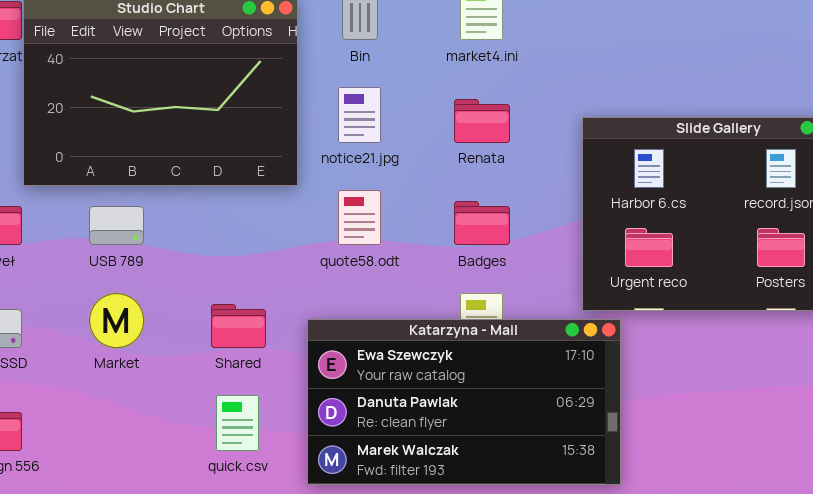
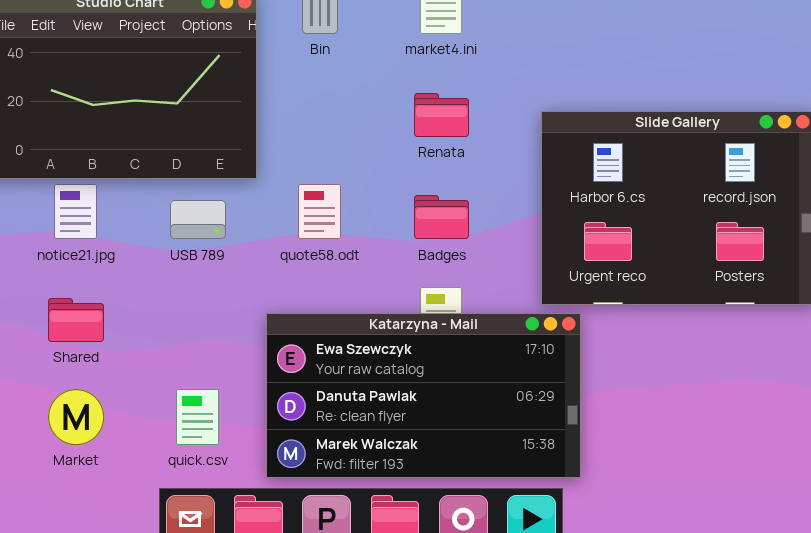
notice21.jpg: [338,87,381,143] -> [54,184,97,239], moved
USB 789: [89,206,144,245] -> [170,200,226,239], moved
Market: [89,293,144,348] -> [48,389,104,445], moved
Shared: [211,304,266,348] -> [48,298,104,342], moved

